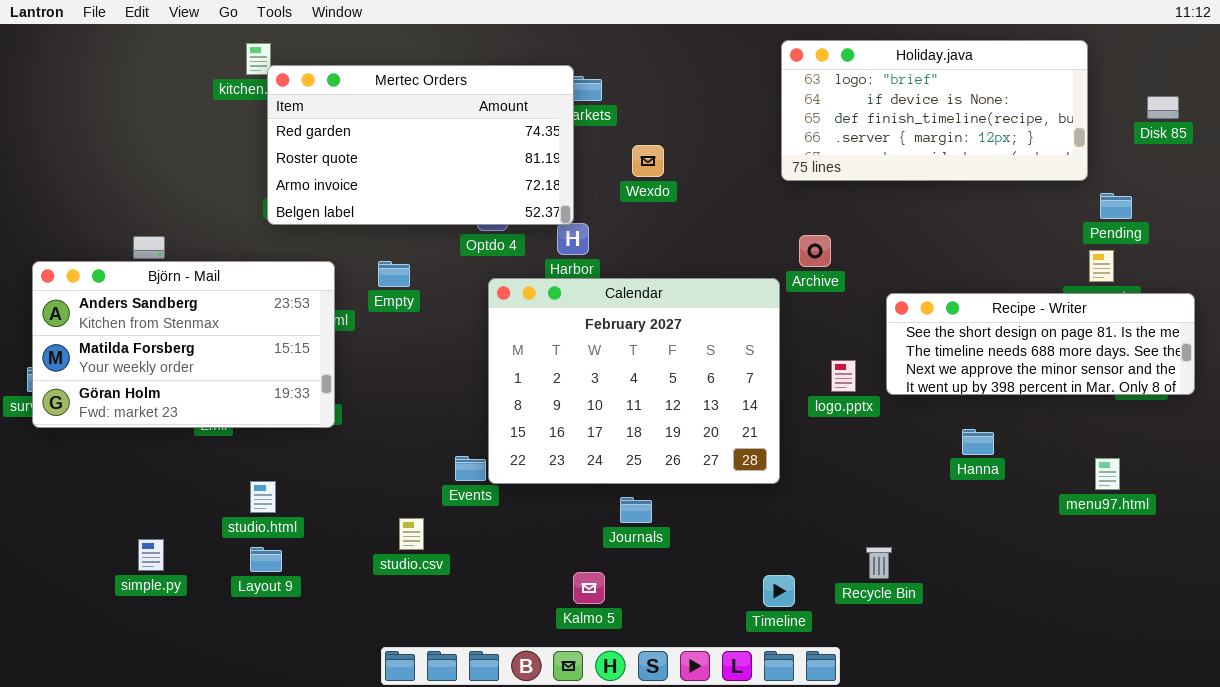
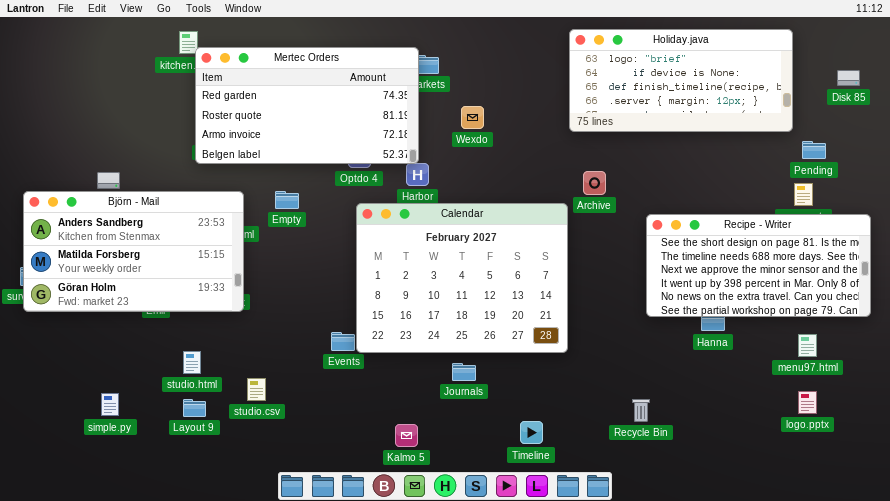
Recipe - Writer: [886,293,1195,395] -> [646,214,871,317], resized
logo.pptx: [831,360,856,392] -> [798,391,817,414], moved
studio.csv: [399,518,424,550] -> [247,378,266,401], moved
Kalmo 5: [573,572,605,604] -> [395,424,418,447], moved
Timeline: [763,575,795,607] -> [520,421,543,444], moved

